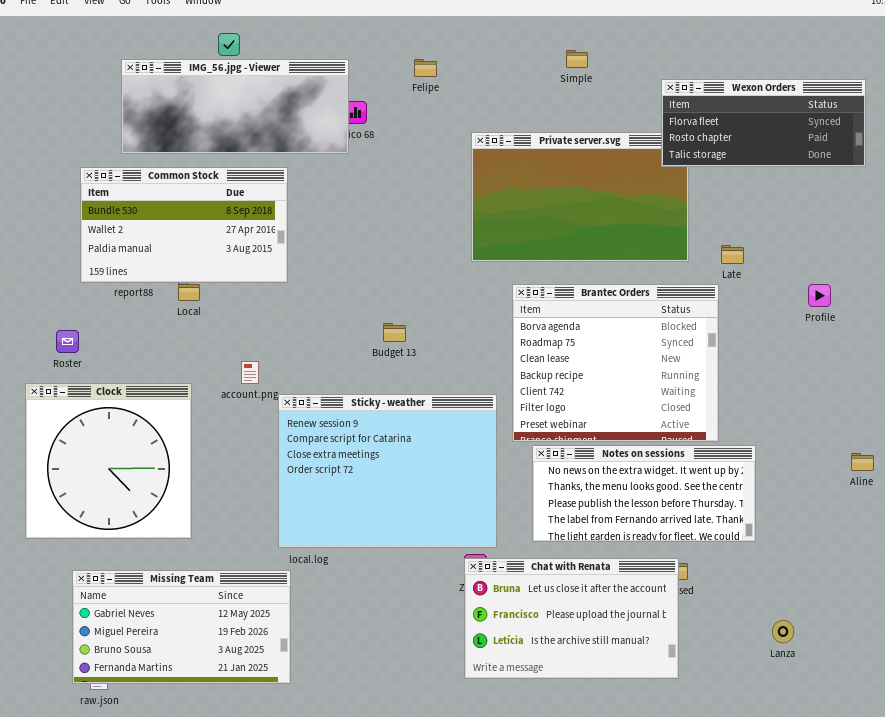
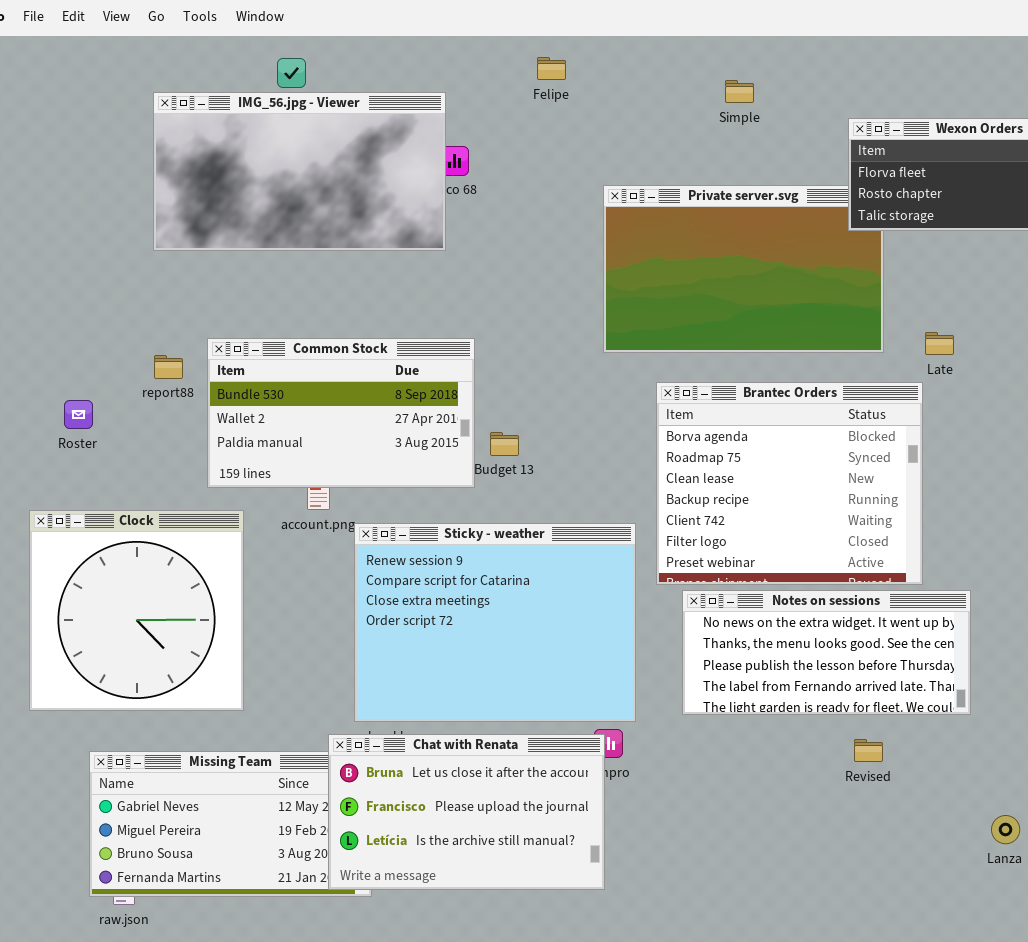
IMG_56.jpg - Viewer: [121,59,349,154] -> [153,92,446,251], resized
Felipe: [414,59,437,77] -> [537,57,566,80], moved
Common Stock: [80,167,288,283] -> [207,338,475,488], moved
Roster: [56,330,79,353] -> [64,400,93,429], moved
Chat with Renata: [464,558,679,679] -> [328,734,605,890], moved

